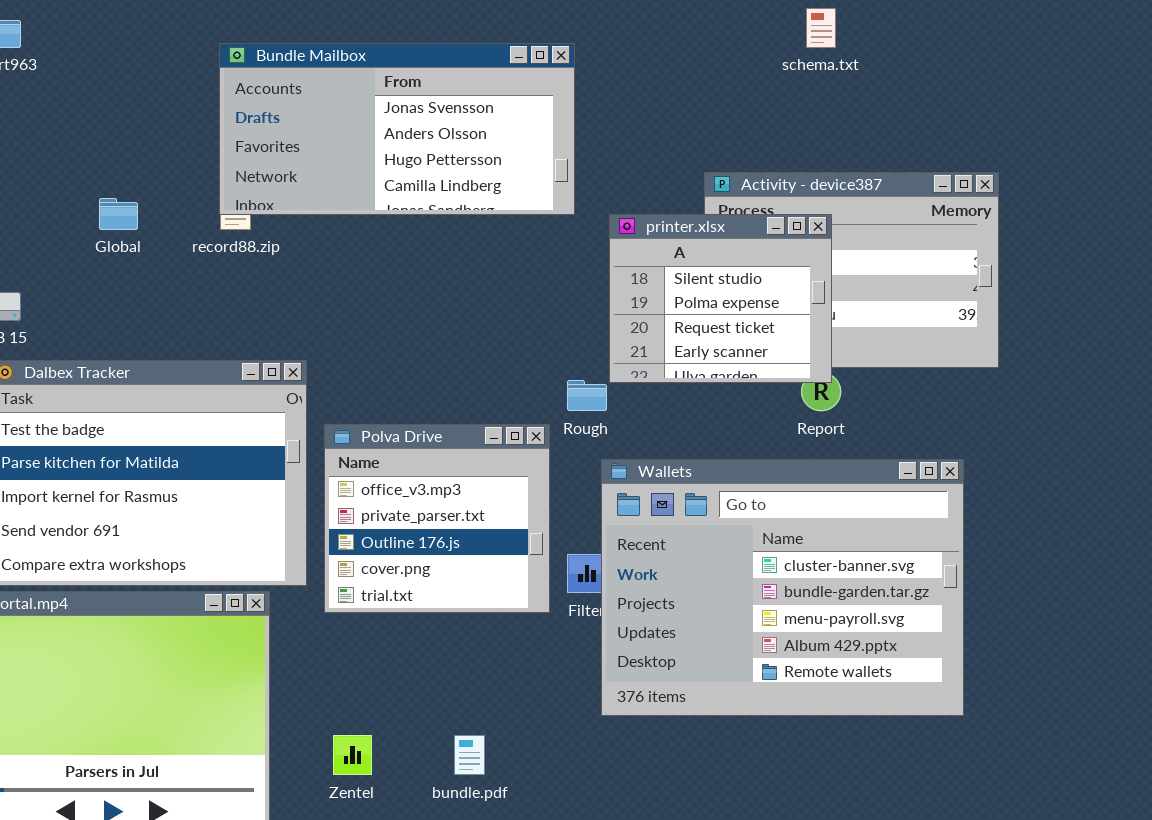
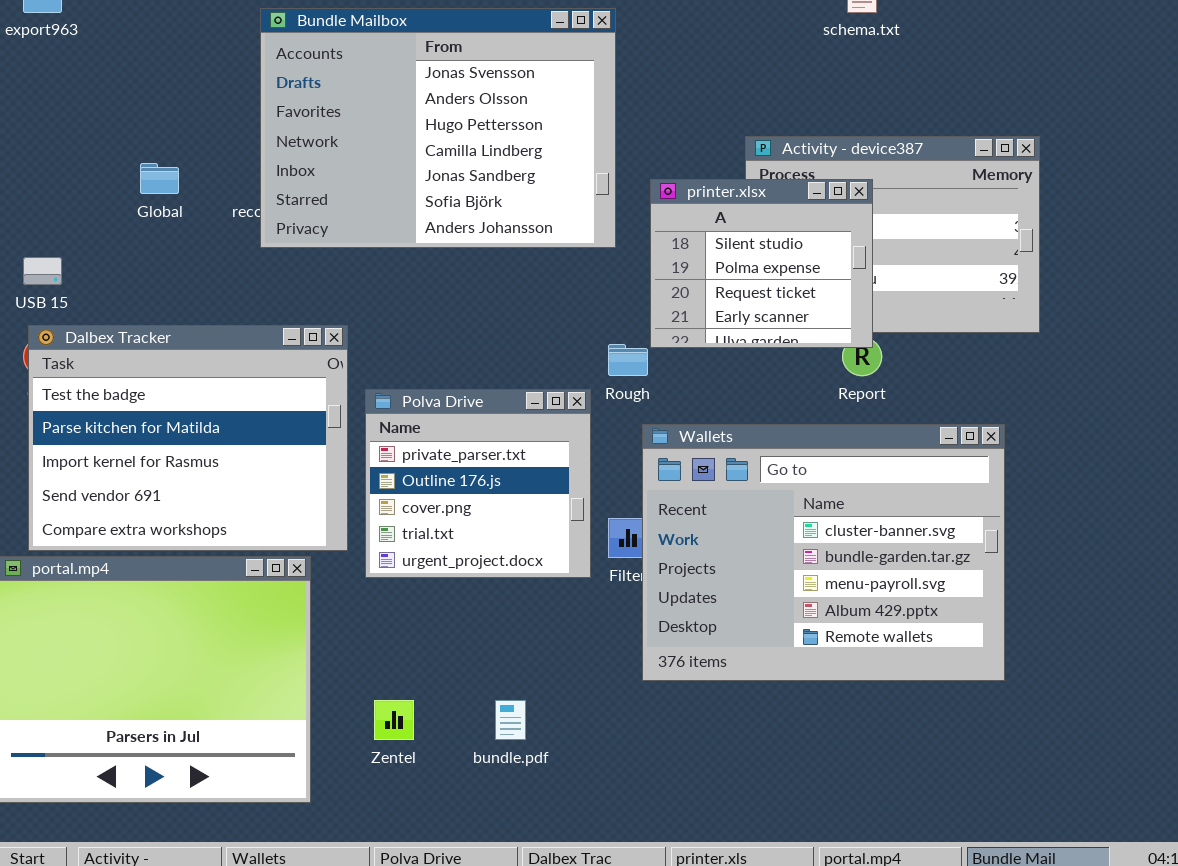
Bundle Mailbox: [219,43,575,215] -> [260,8,616,248], resized
Polva Drive: [324,424,550,613] -> [365,389,591,578], scrolled down 1 row

